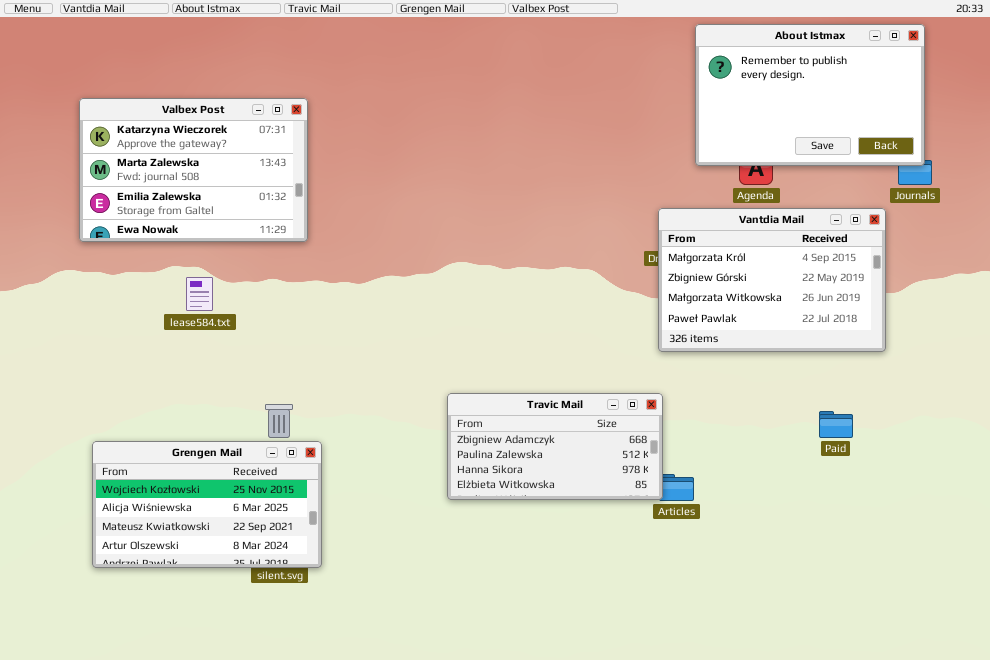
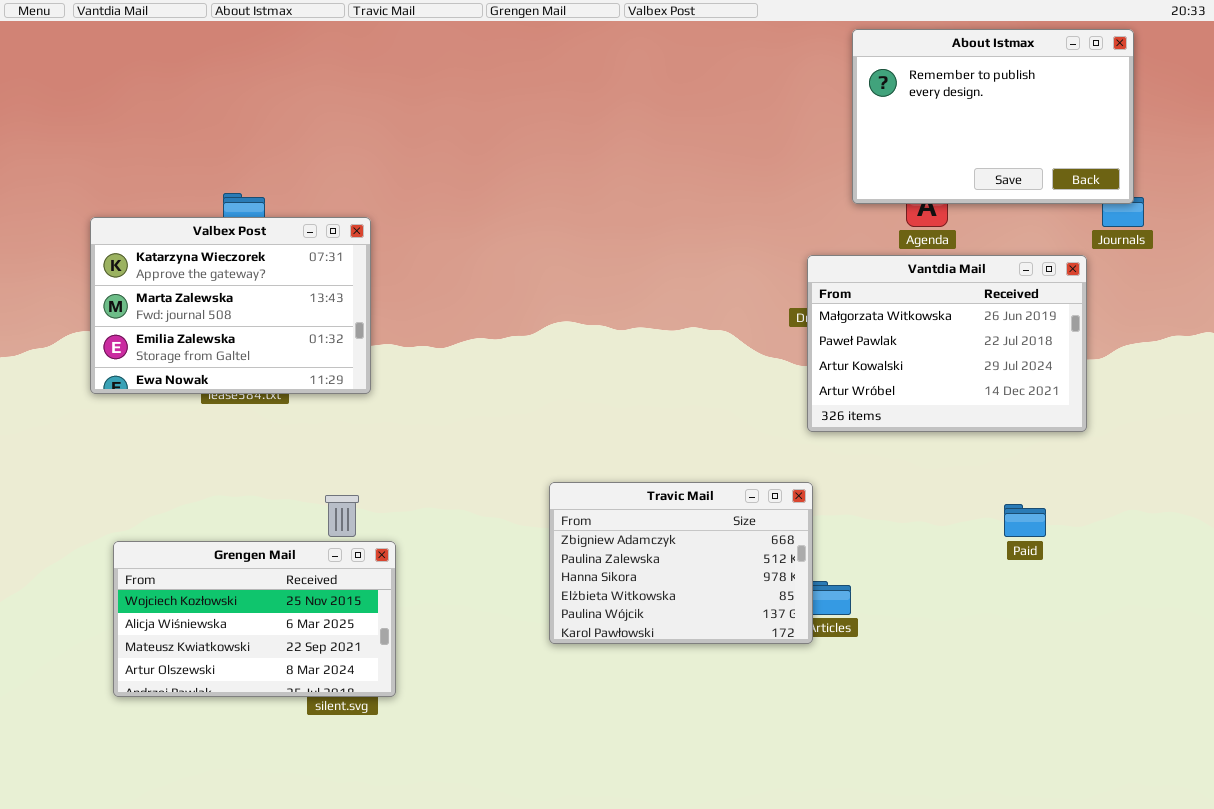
Valbex Post: [79,98,308,242] -> [90,217,371,394], moved
Vantdia Mail: [658,208,886,352] -> [807,255,1087,432], scrolled down 2 rows
Travic Mail: [447,393,663,500] -> [549,482,813,644], resized

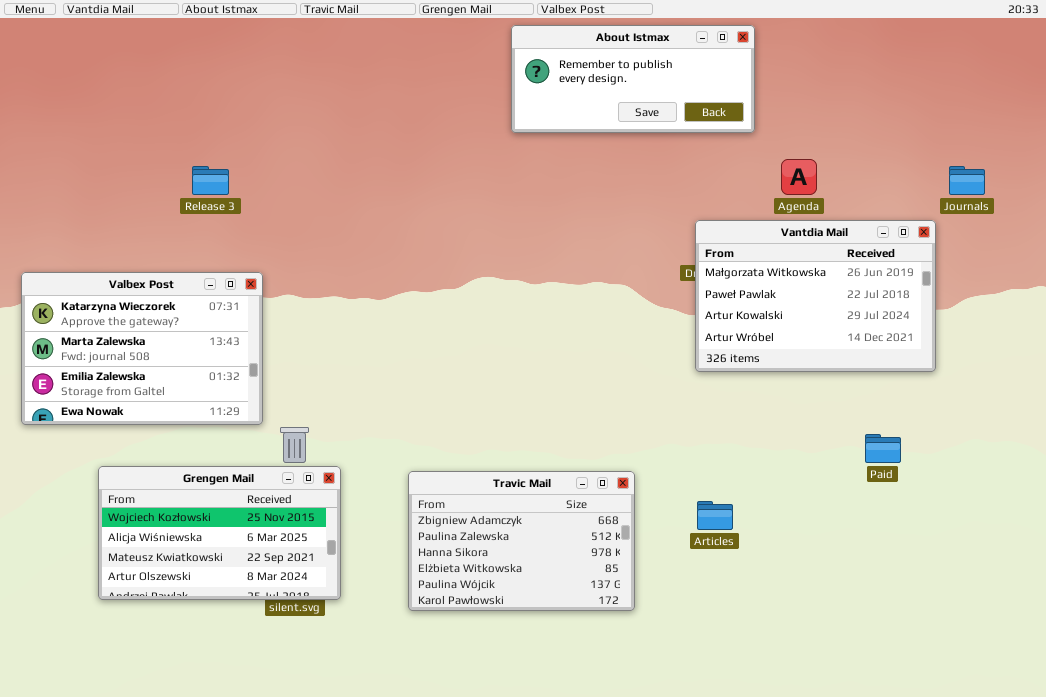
About Istmax: [852,29,1134,204] -> [511,25,755,133], moved, resized
Valbex Post: [90,217,371,394] -> [21,272,263,425], moved
Travic Mail: [549,482,813,644] -> [408,471,635,611], moved

